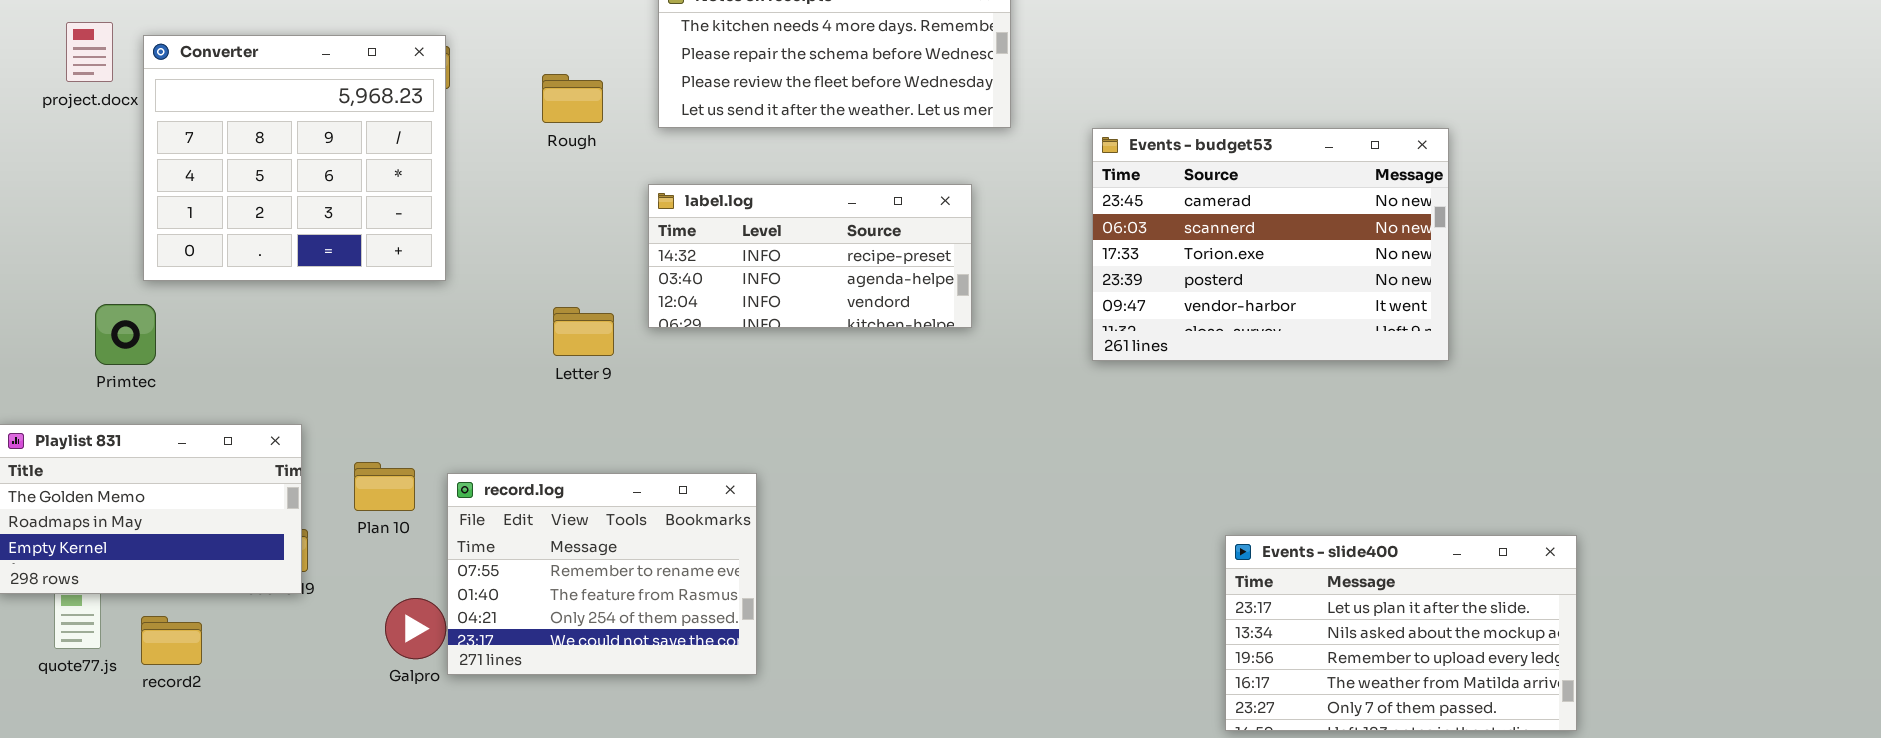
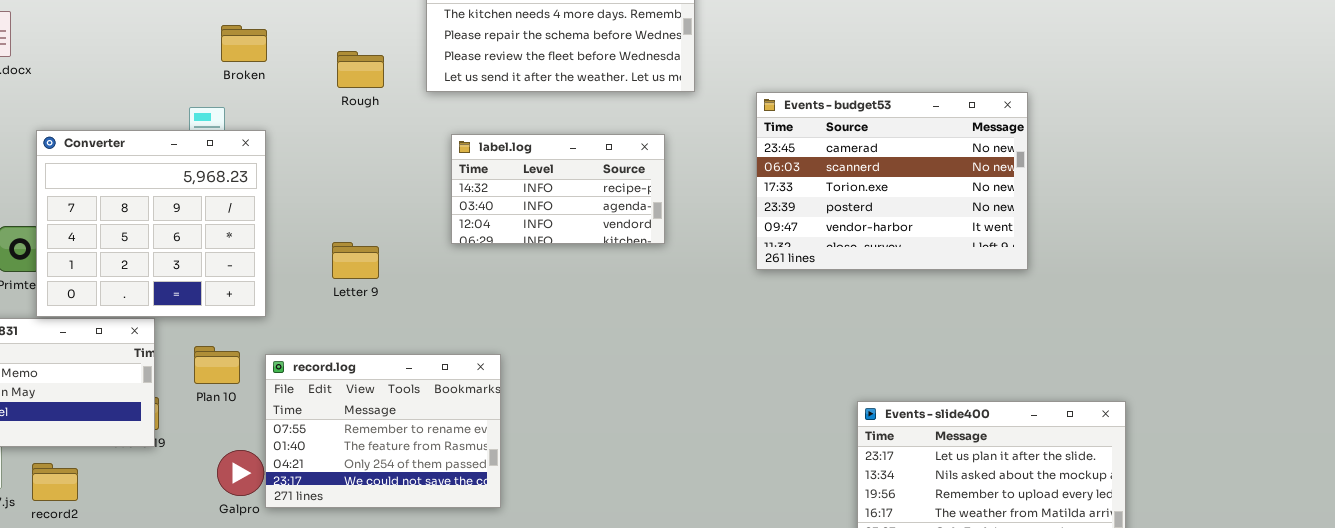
Converter: [143,35,446,281] -> [36,130,266,317], moved
label.log: [648,184,972,328] -> [451,134,665,244], resized
Letter 9: [553,307,614,356] -> [332,242,379,279], moved

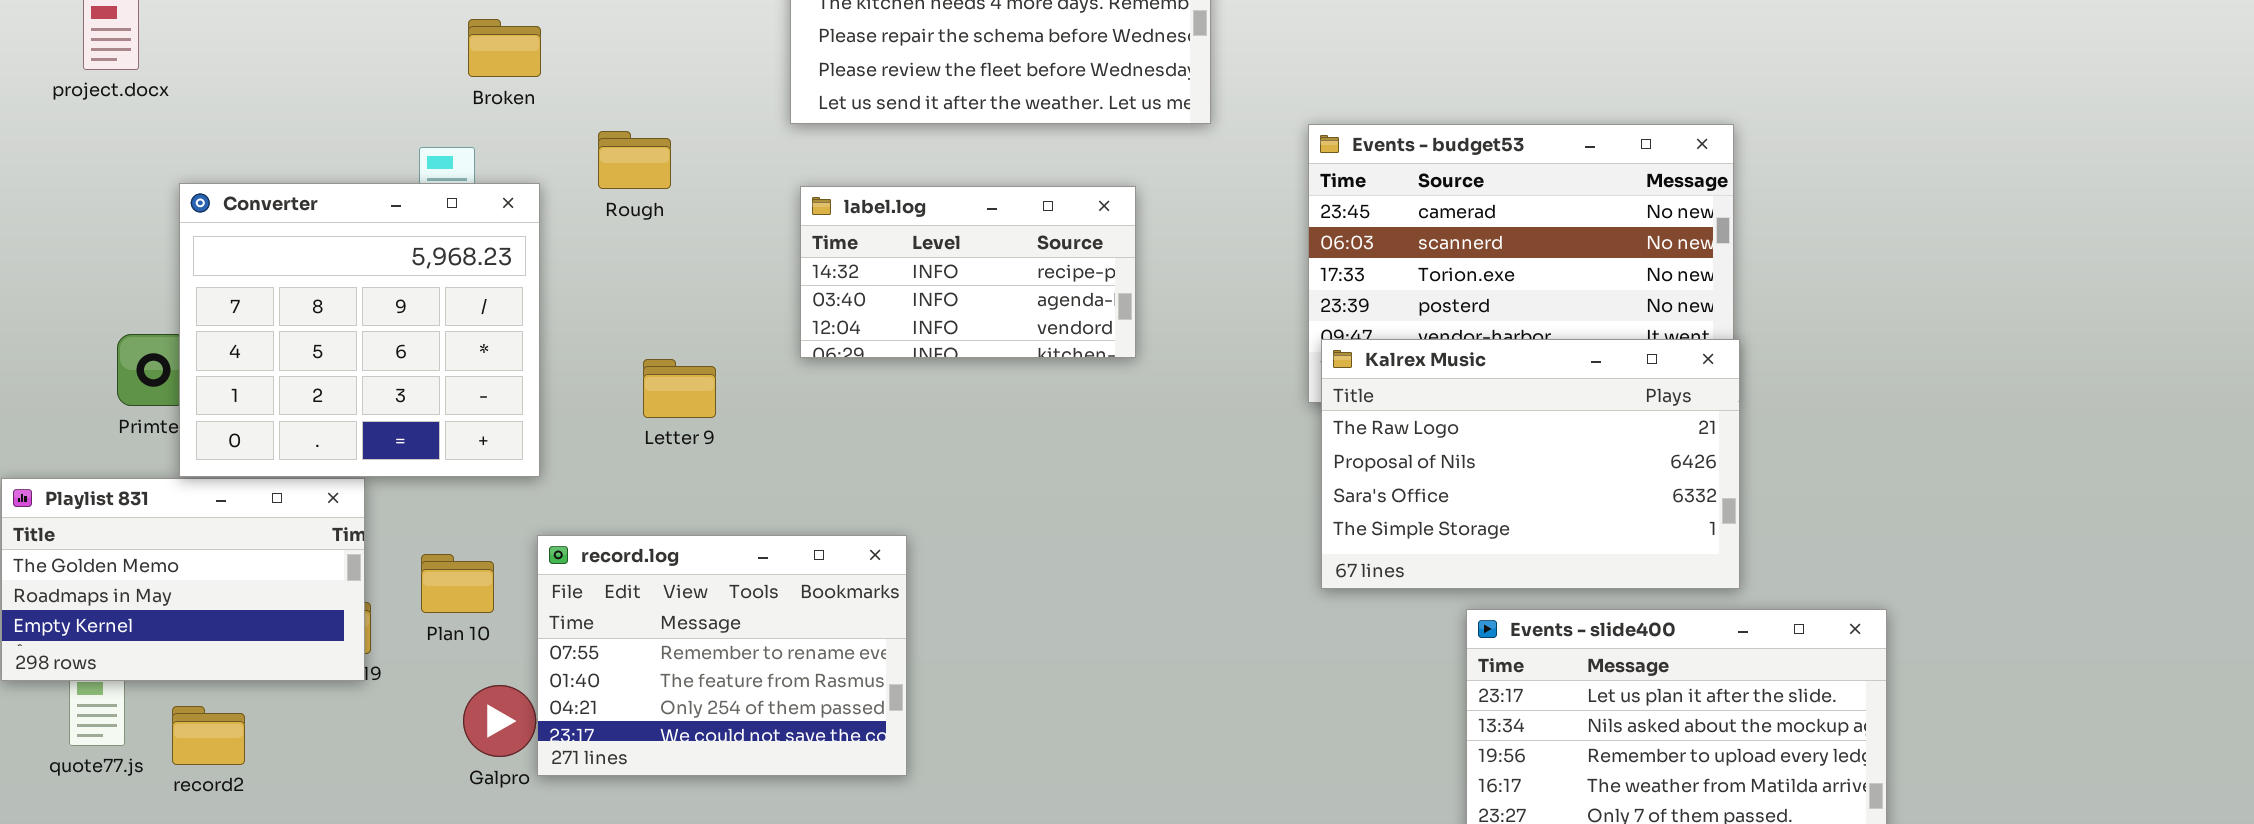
Rough: [337,51,384,88] -> [598,131,671,189], moved
label.log: [451,134,665,244] -> [800,186,1136,358], moved
Kalrex Music: none -> [1321,339,1740,589], opened
Plan 10: [194,346,240,384] -> [421,554,494,613], moved

